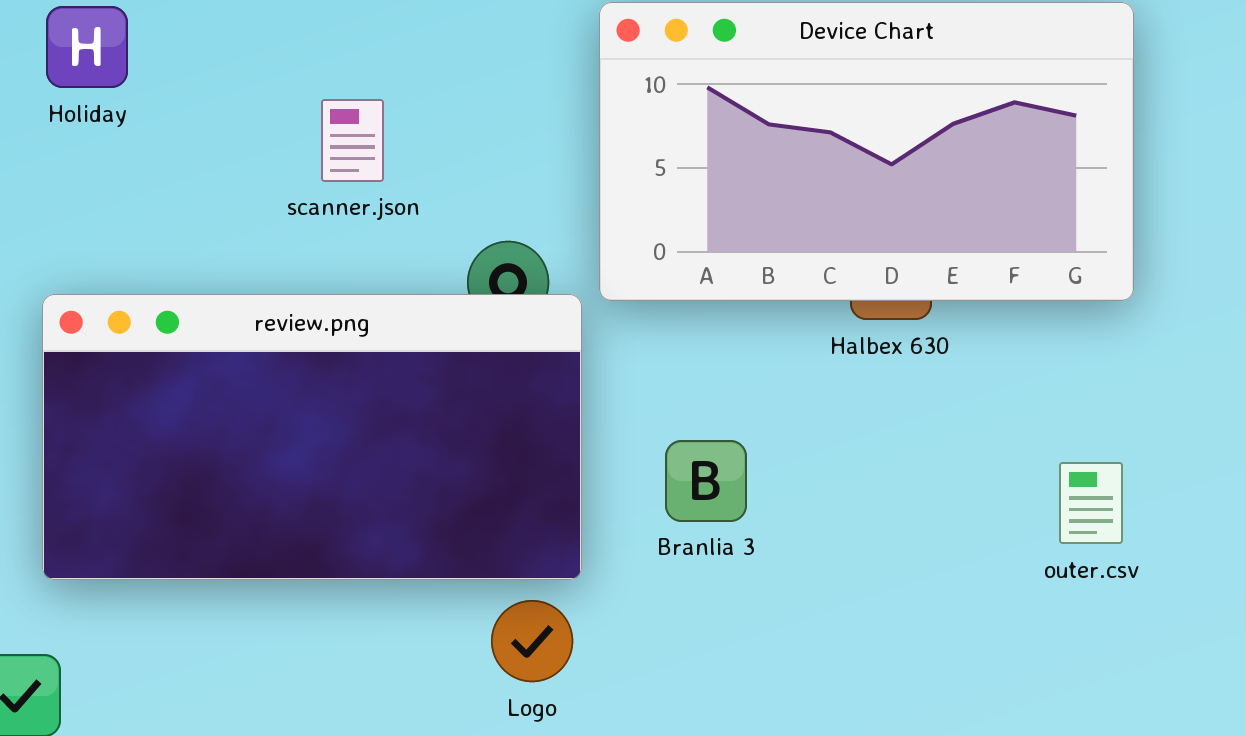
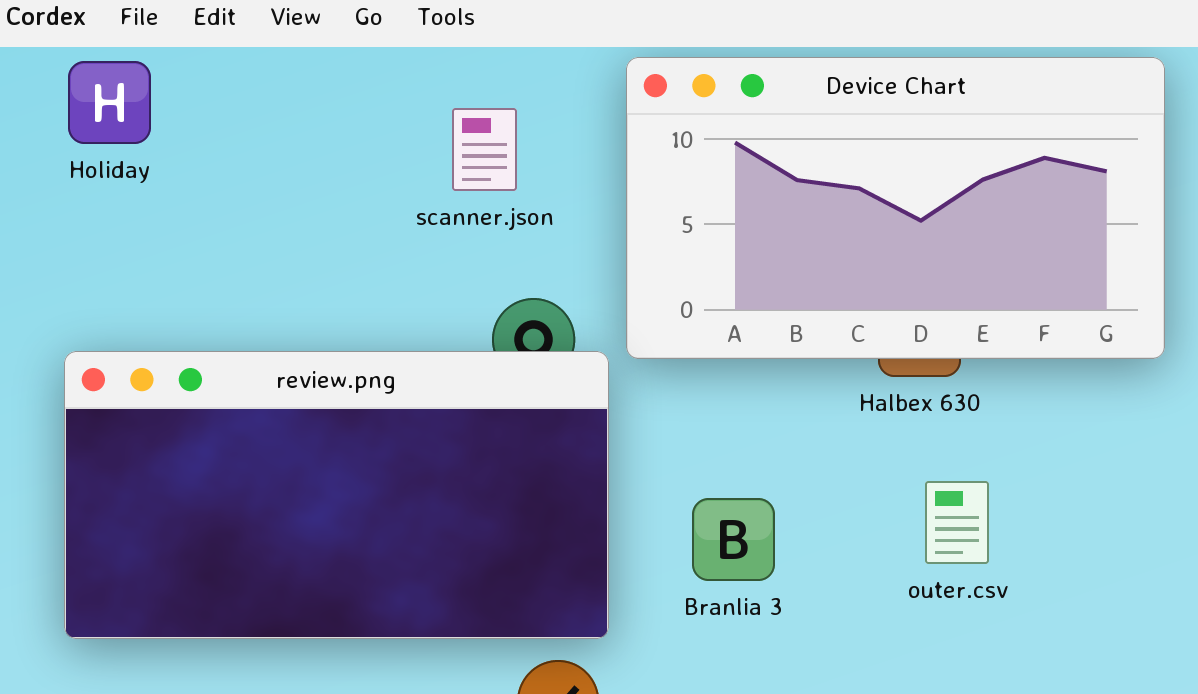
scanner.json: [321,99,384,182] -> [452,108,517,191], moved
outer.csv: [1059,462,1123,544] -> [925,481,989,564], moved

